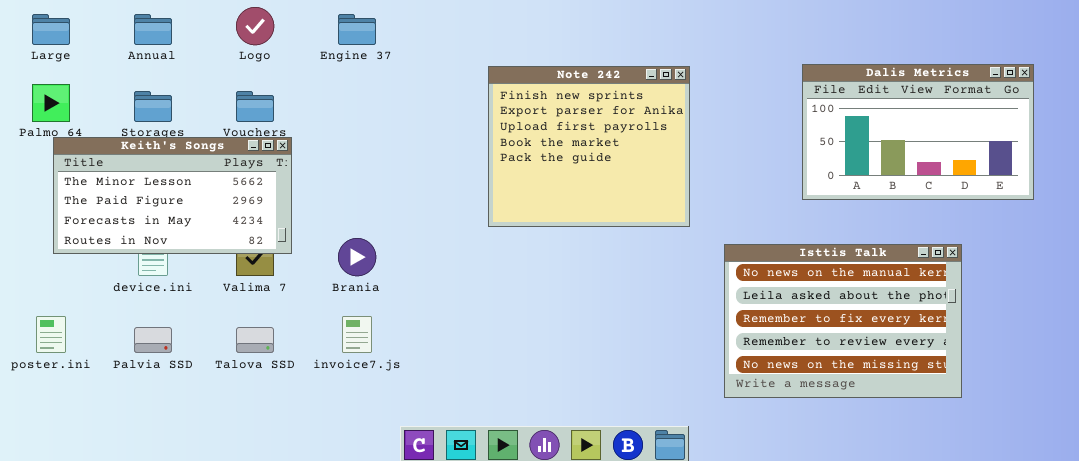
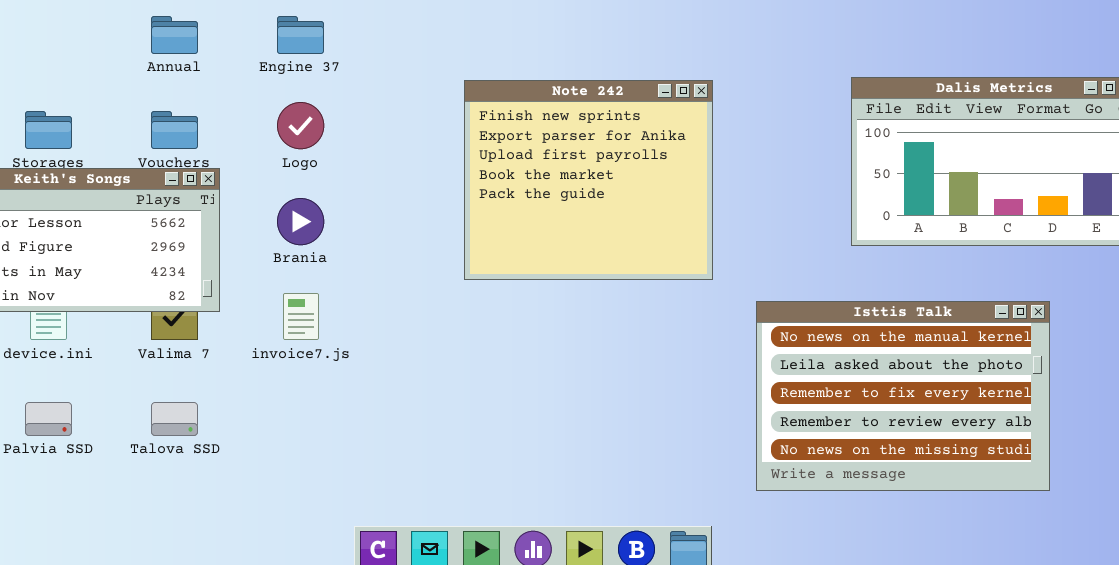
Logo: [236,7,274,45] -> [277,102,324,149], moved
Annual: [134,14,172,45] -> [151,16,198,54], moved
Brania: [338,238,376,276] -> [277,198,324,245], moved
invoice7.js: [342,316,372,353] -> [283,293,319,340], moved

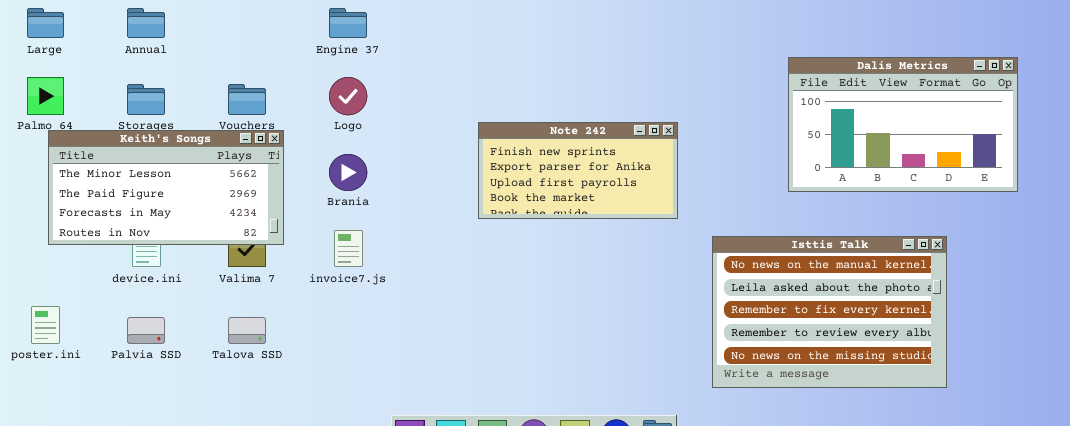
Annual: [151,16,198,54] -> [127,8,165,38], moved
Note 242: [464,80,713,280] -> [478,122,678,219], resized

